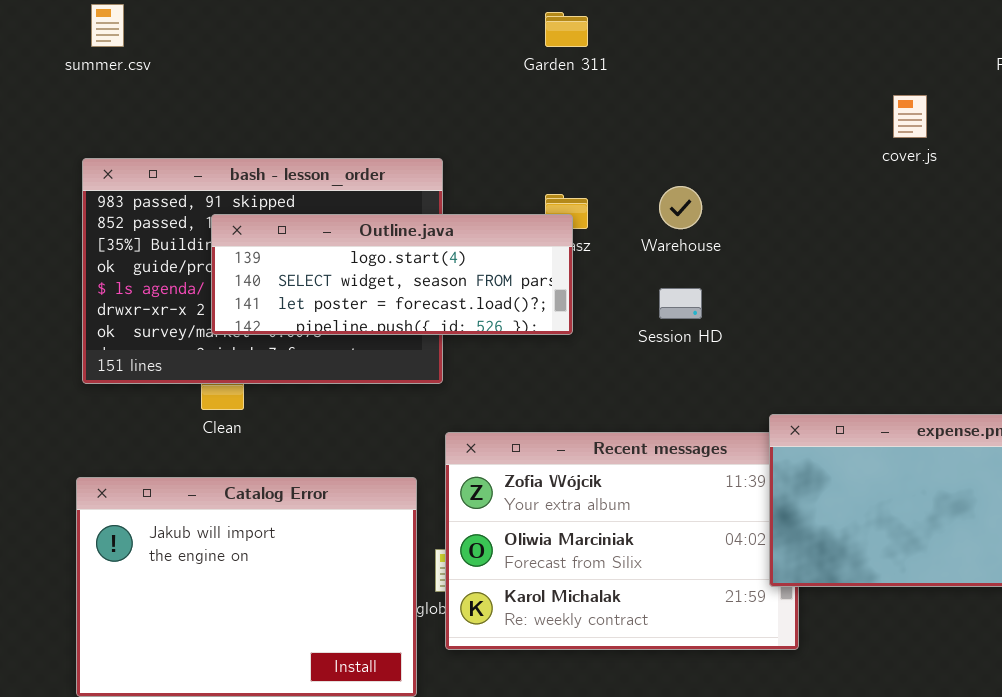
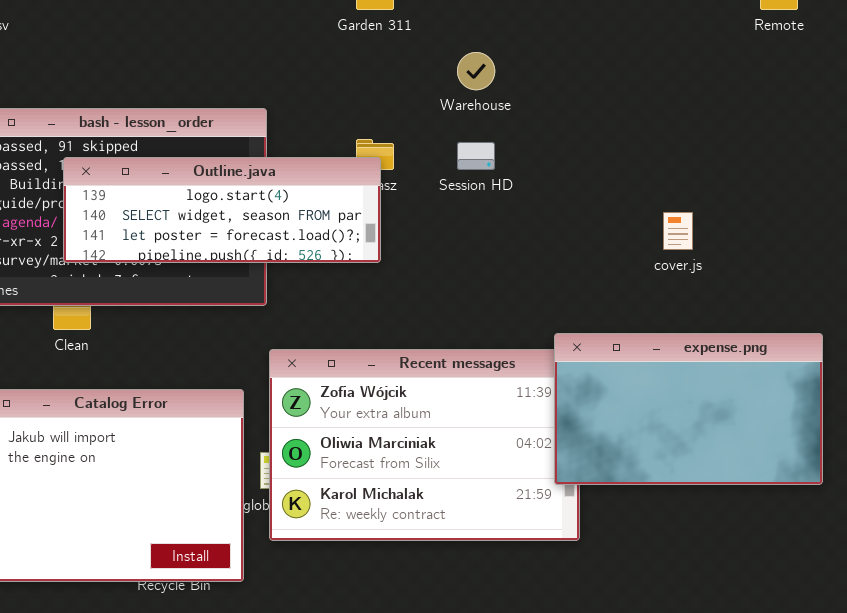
cover.js: [893,95,927,138] -> [663,212,693,250], moved
Warehouse: [659,186,702,229] -> [457,52,495,90], moved
Session HD: [659,288,702,319] -> [457,142,495,170], moved

